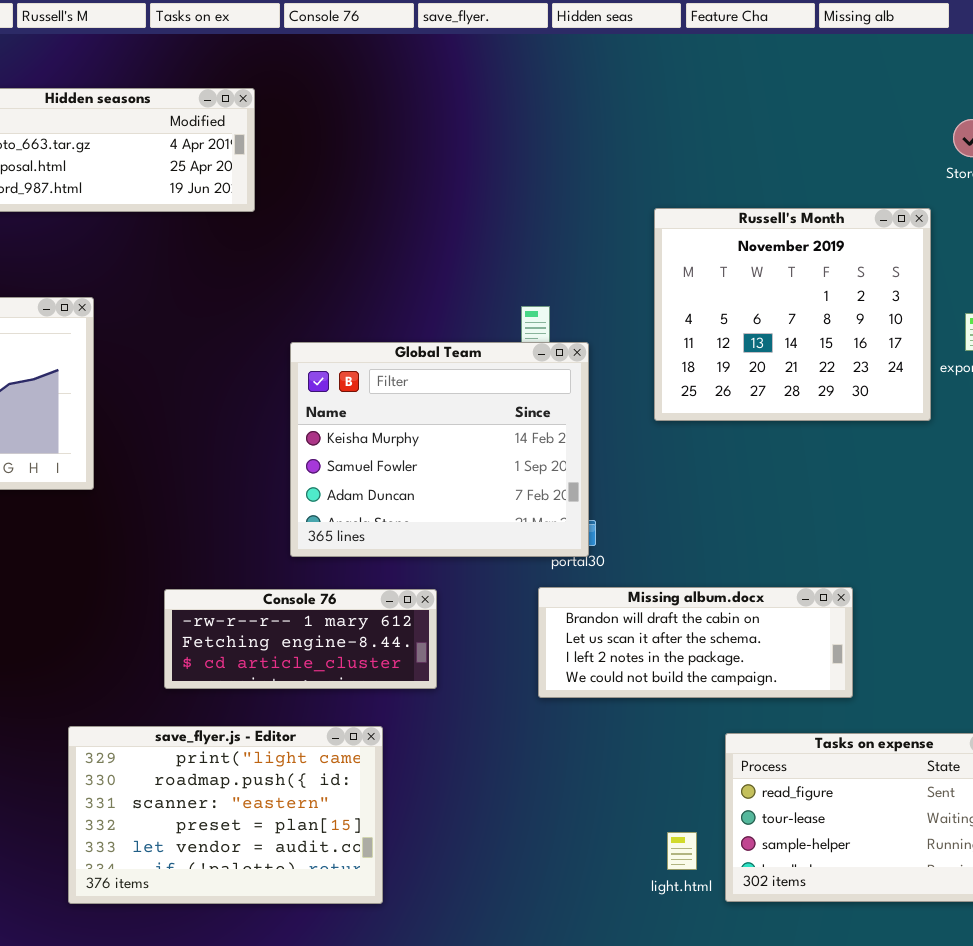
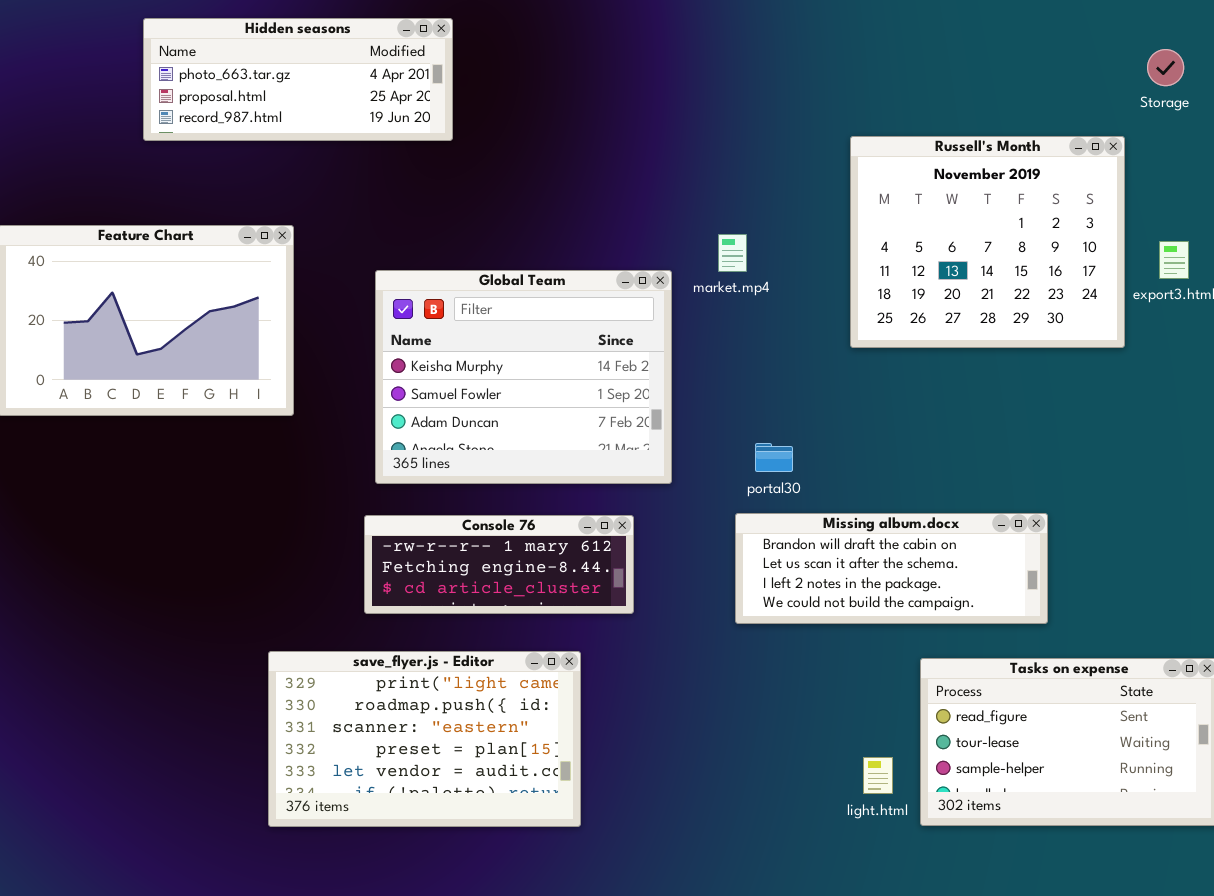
Global Team: [290,342,589,557] -> [375,270,672,484], moved

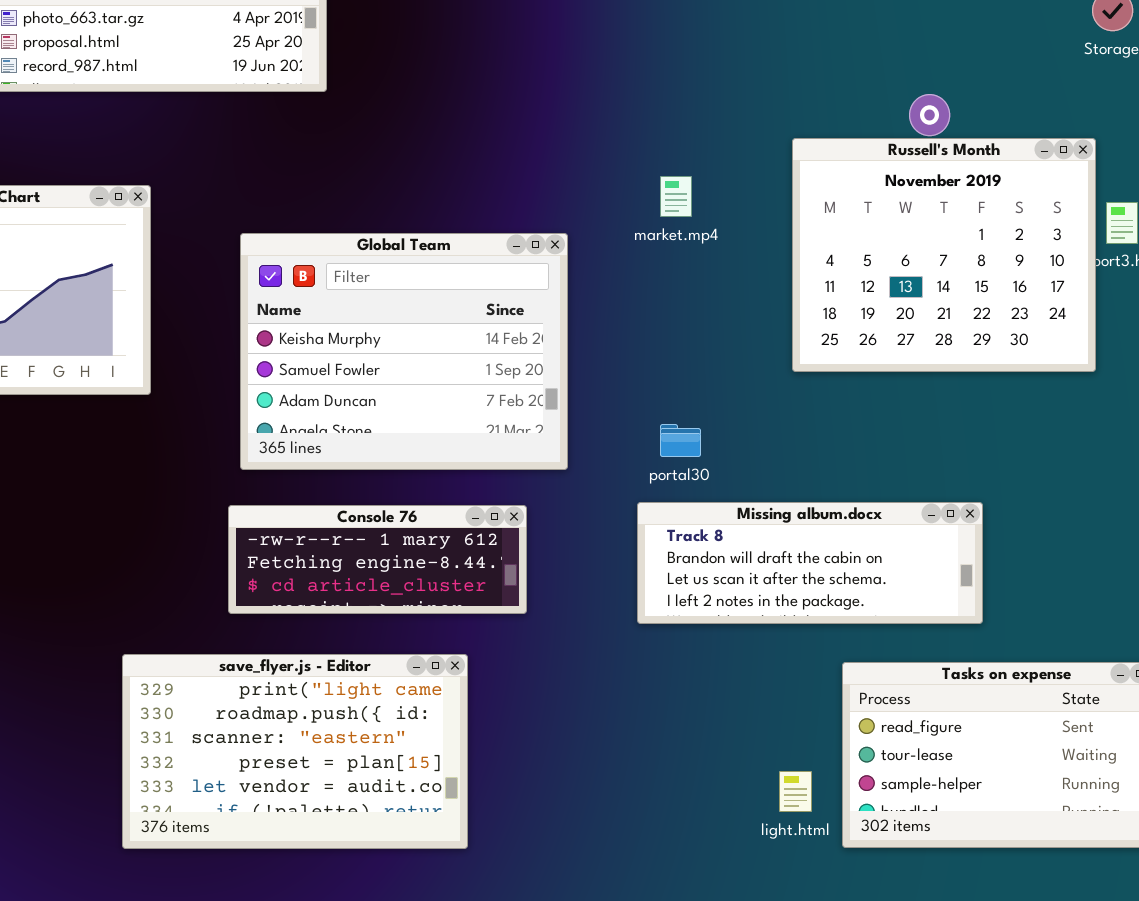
Russell's Month: [850,136,1125,348] -> [792,138,1096,372], moved
market.mp4: [718,234,747,272] -> [660,176,692,217], moved
Missing album.docx: [735,513,1048,624] -> [637,502,983,624], scrolled up 1 row

